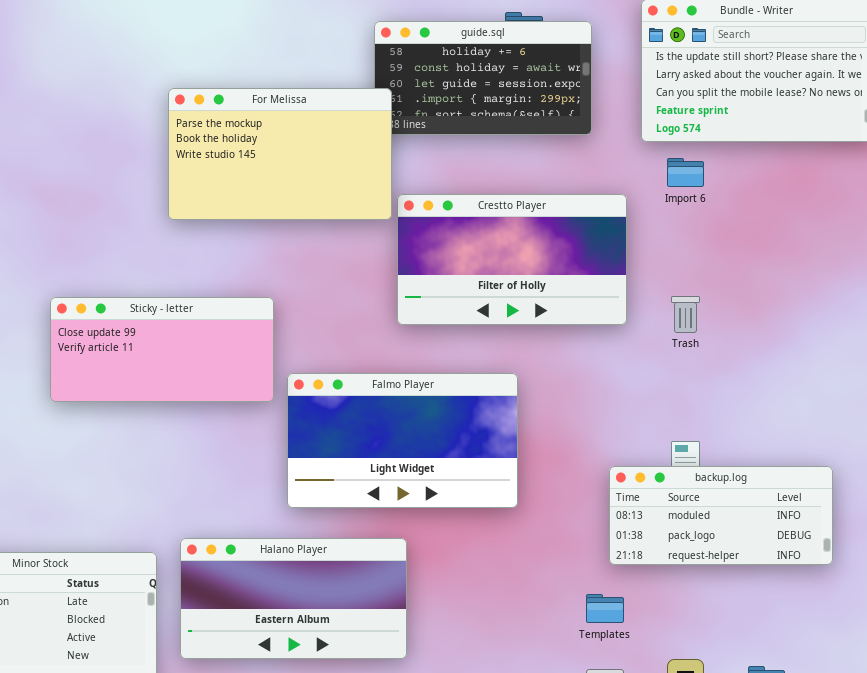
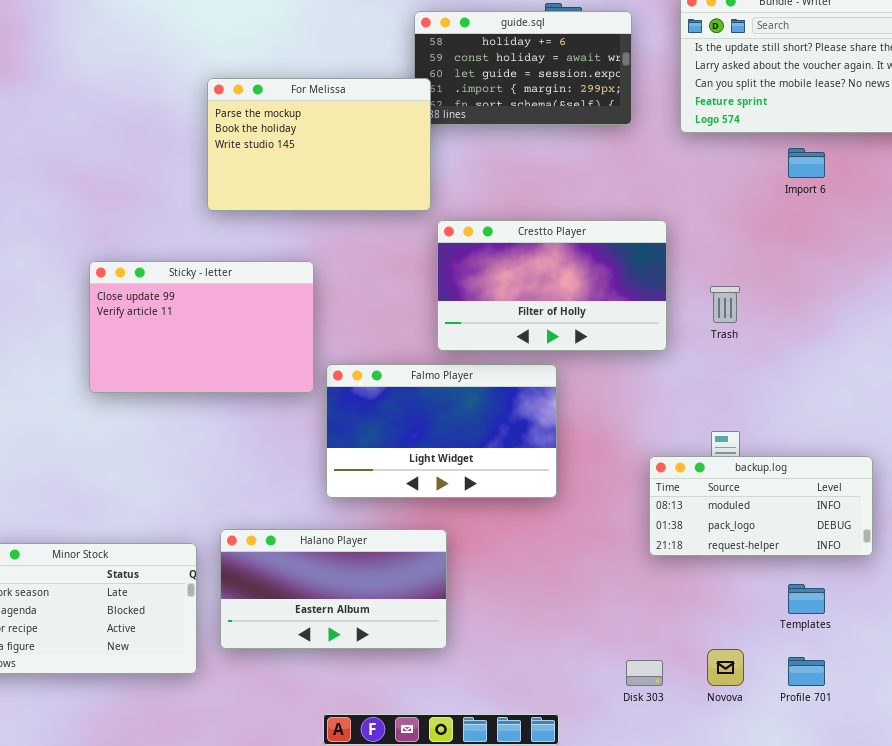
Import 6: [667,158,704,187] -> [788,148,825,178], moved
Crestto Player: [397,194,627,325] -> [437,220,667,351], moved
Sticky - letter: [50,297,274,402] -> [89,261,314,393], resized
Templates: [586,594,624,623] -> [788,584,825,614], moved

